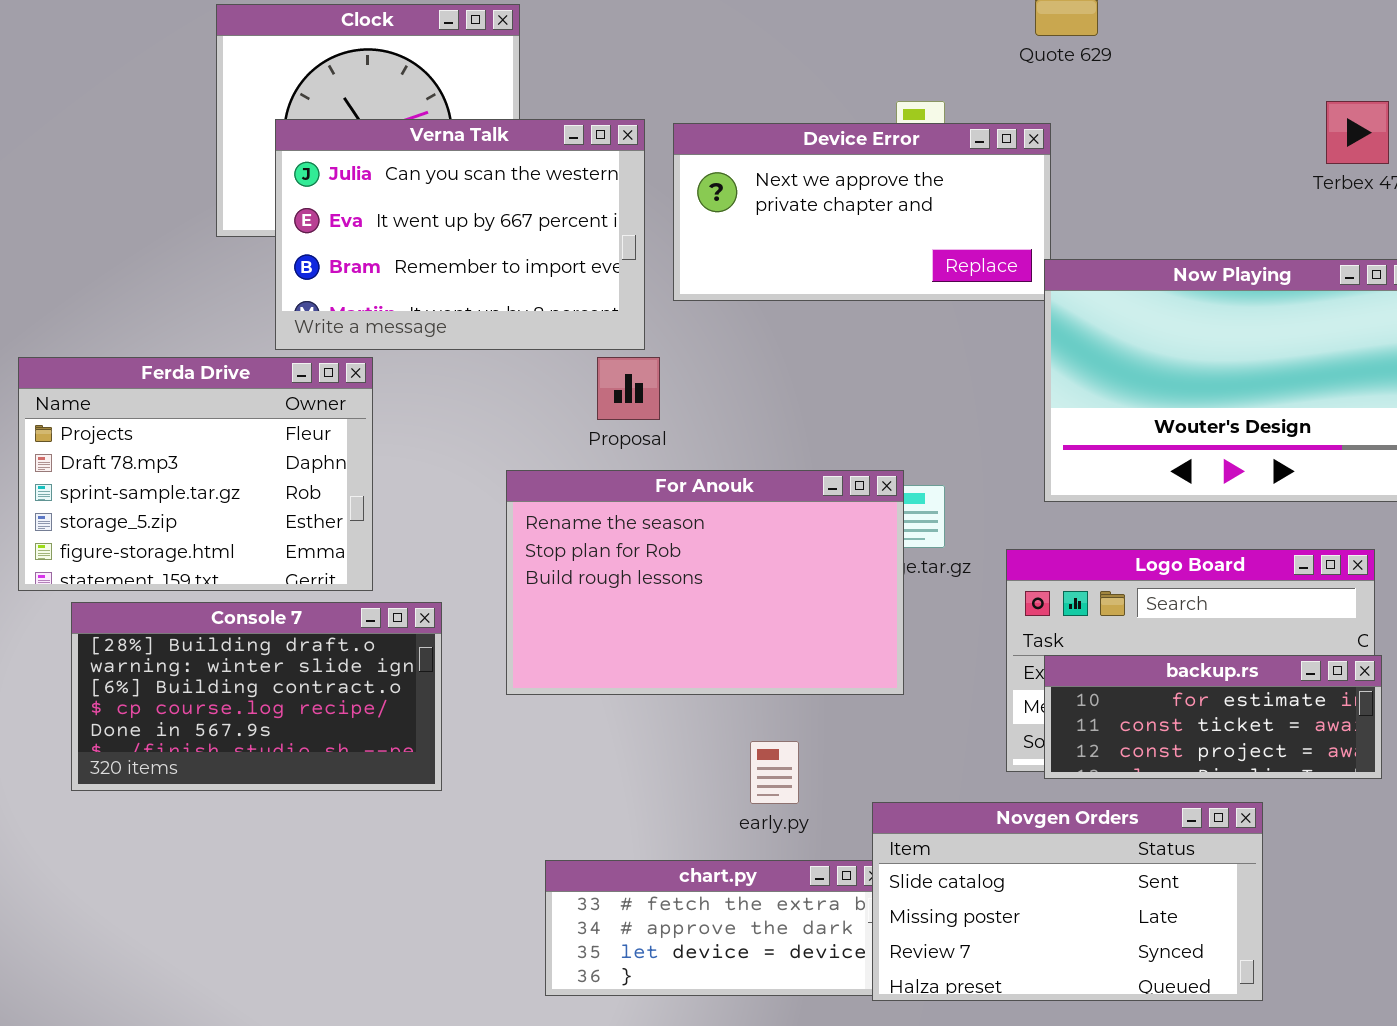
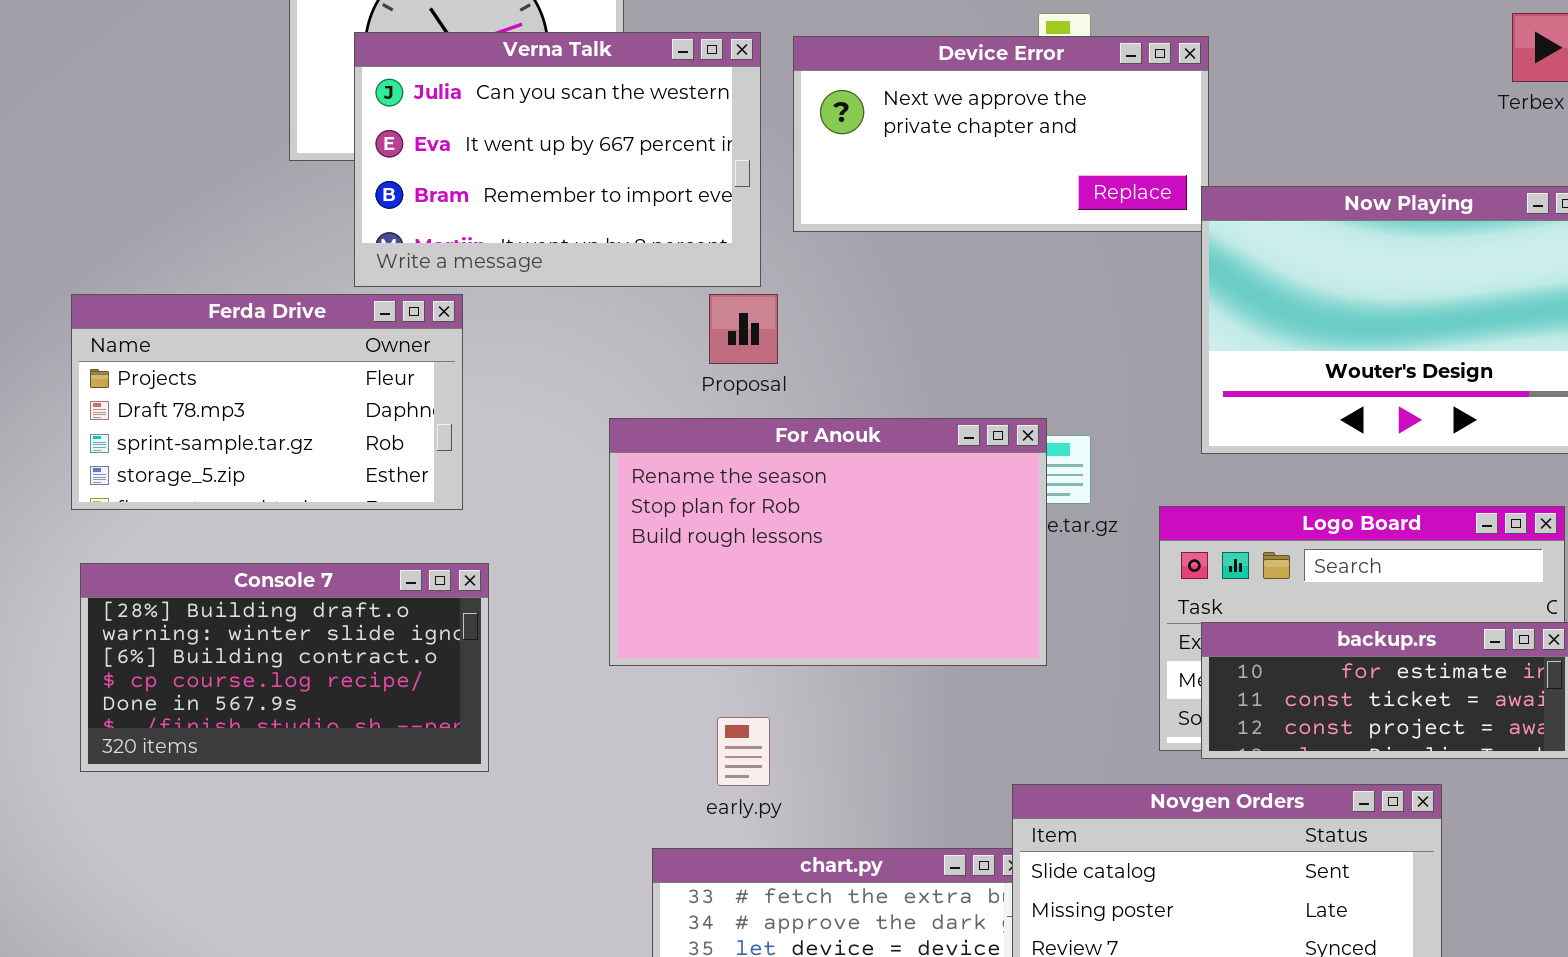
Ferda Drive: [18,357,373,591] -> [71,294,463,510], resized
Console 7: [71,602,442,791] -> [80,563,489,772], moved
early.py: [750,741,799,804] -> [717,717,770,786], moved

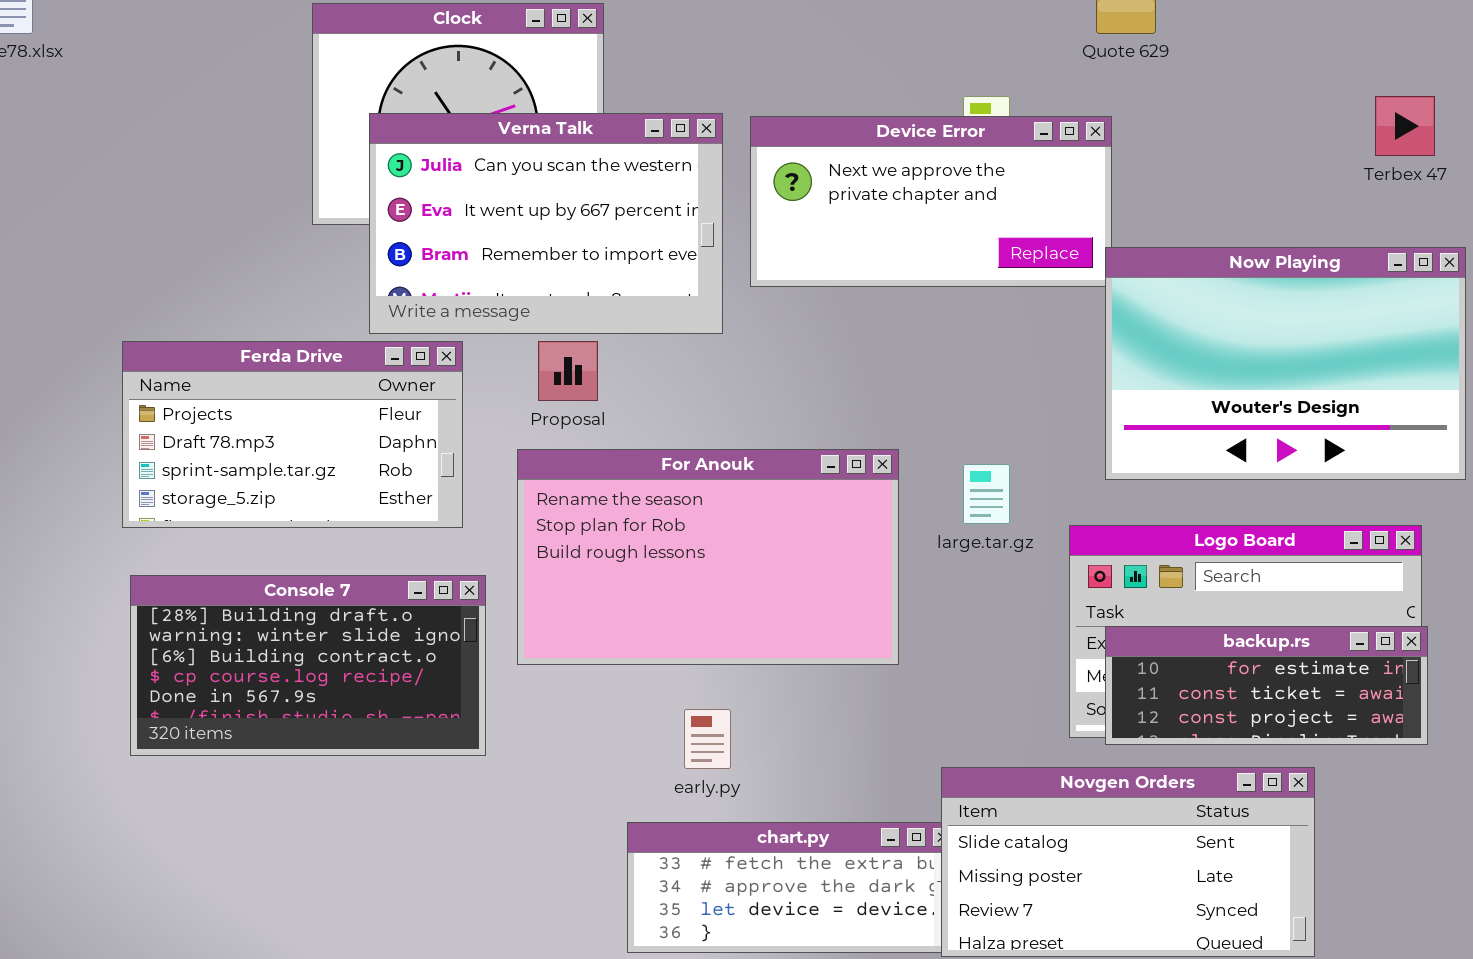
Proposal: [709,294,778,364] -> [538,341,598,401], moved
For Anouk: [609,418,1047,666] -> [517,449,899,665], moved

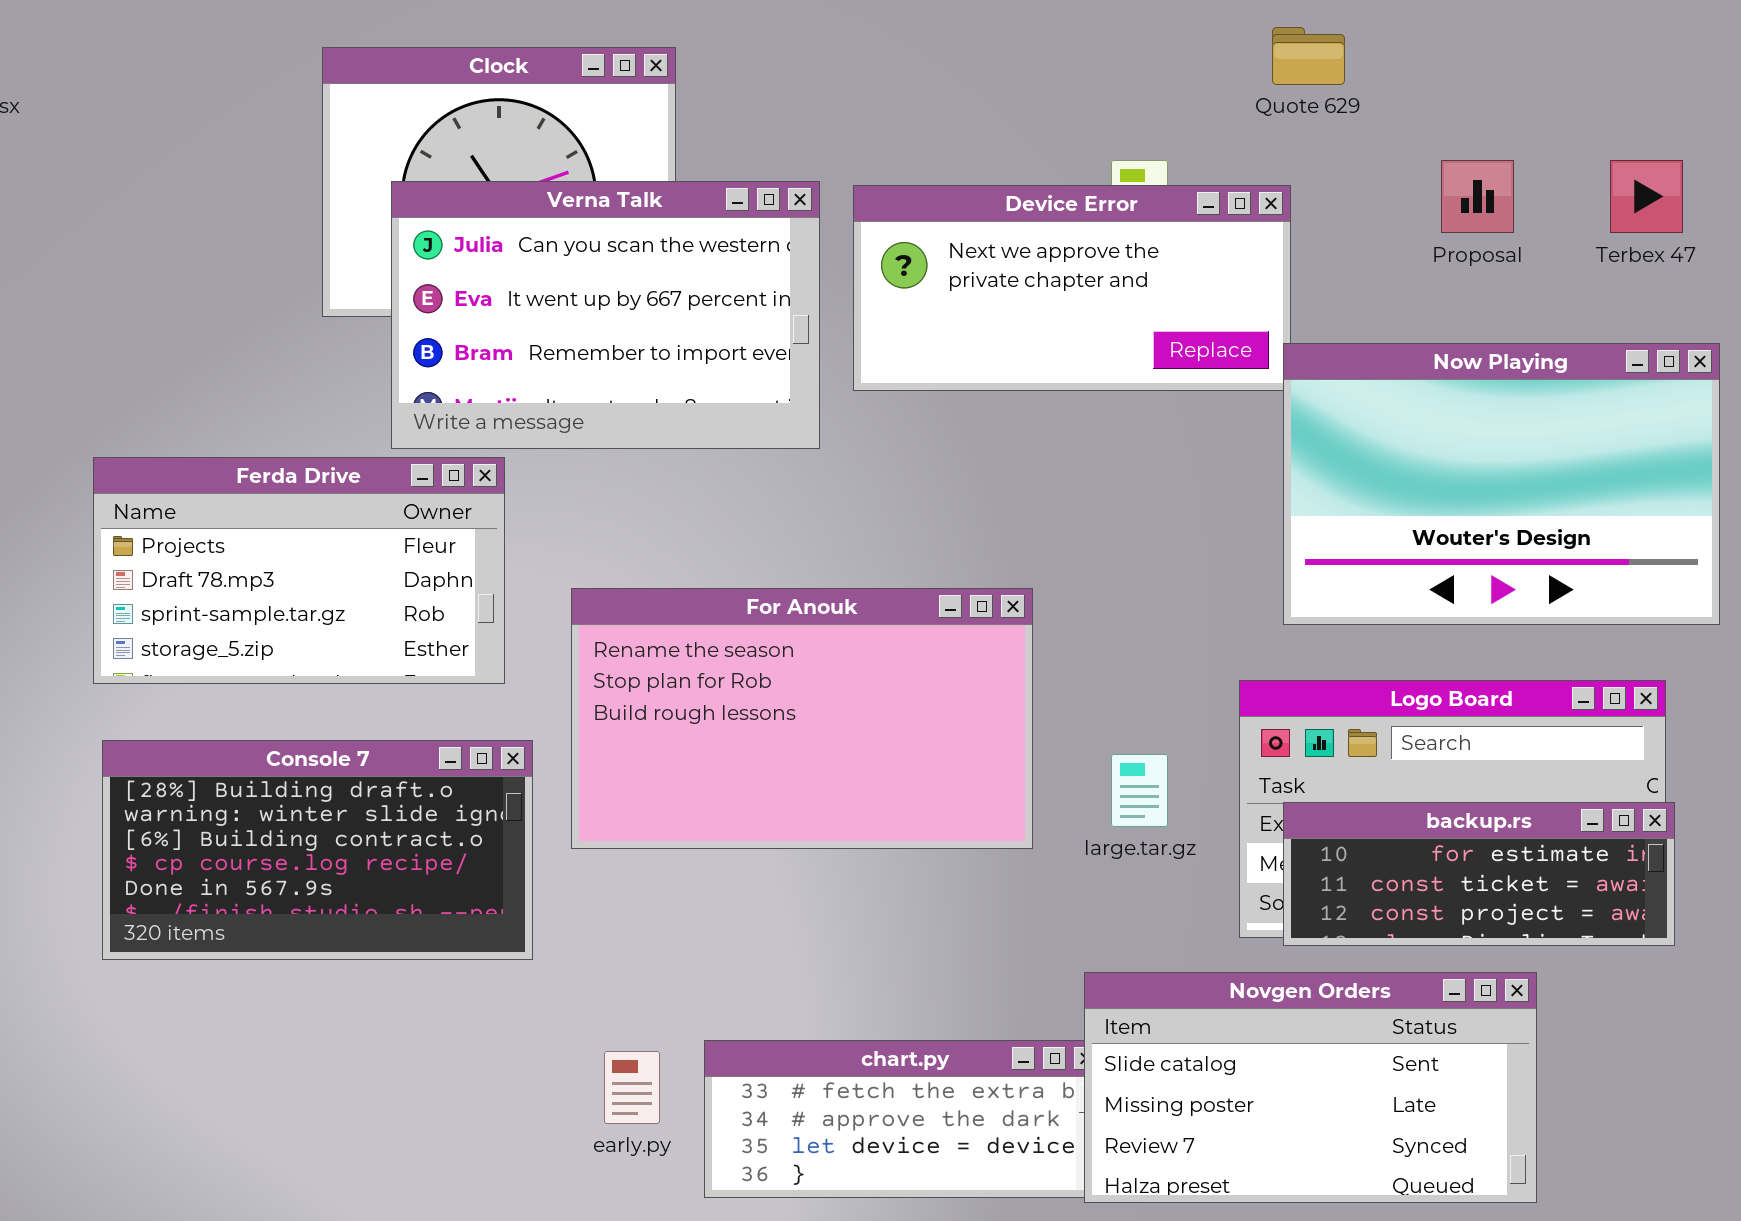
Proposal: [538,341,598,401] -> [1441,160,1514,233], moved
large.tar.gz: [963,464,1010,524] -> [1111,754,1168,827], moved
early.py: [684,709,731,769] -> [604,1051,660,1124], moved

